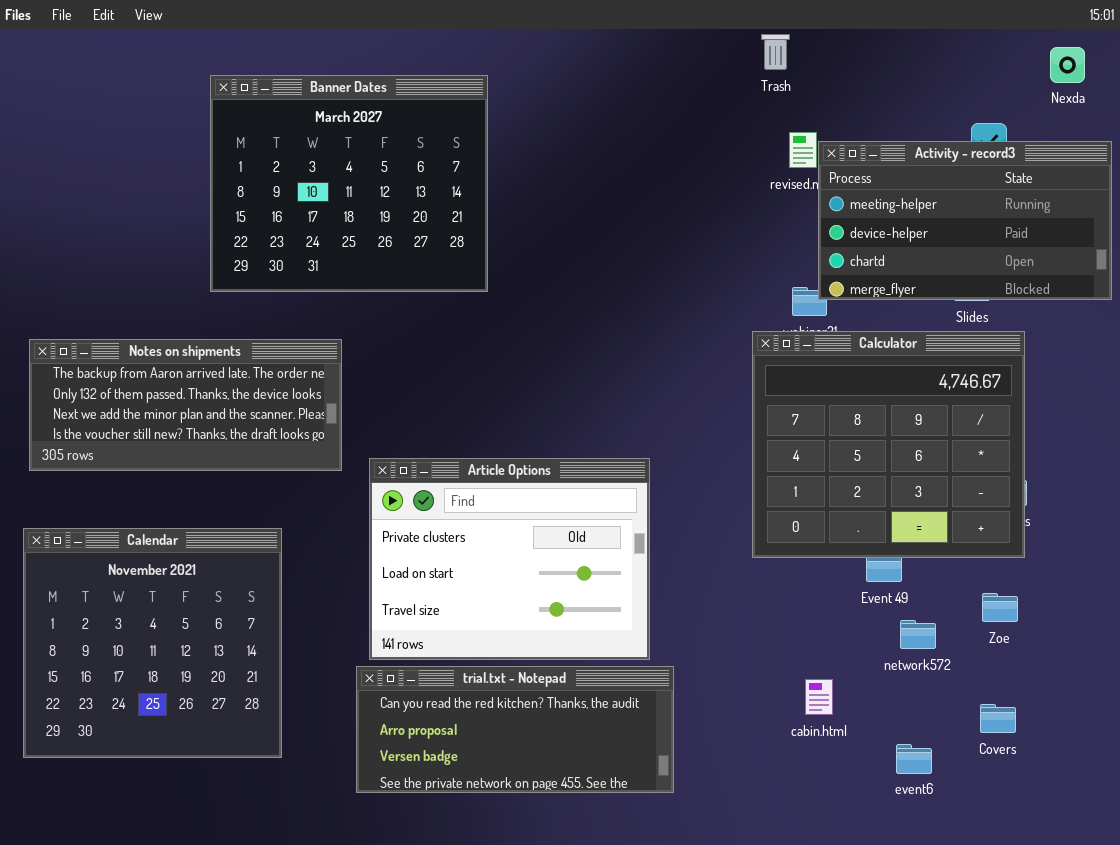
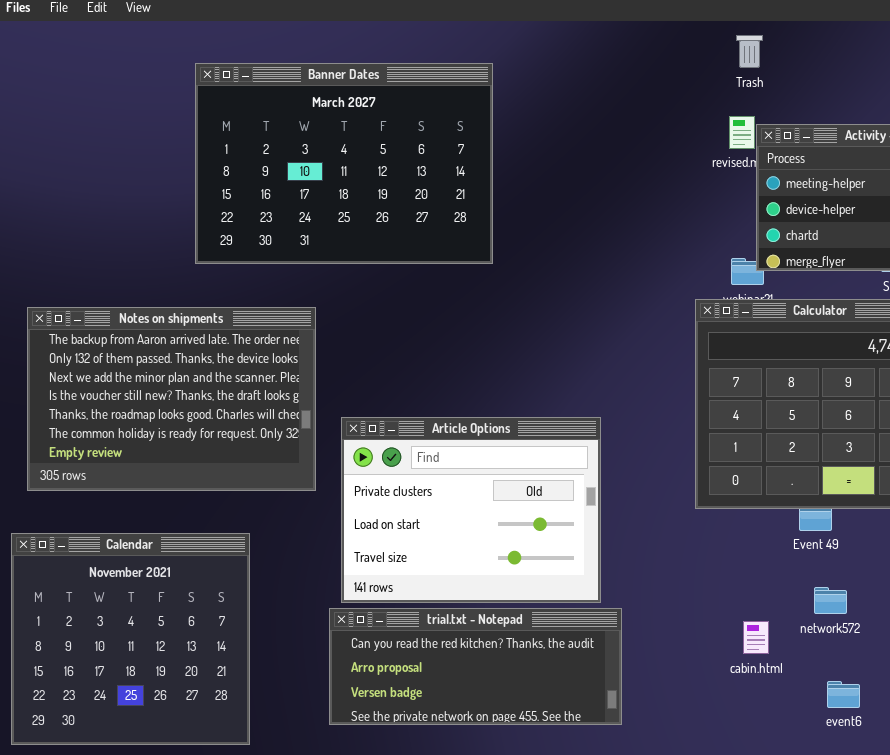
Trash: [761,34,790,70] -> [736,35,763,68], moved
Banner Dates: [210,75,488,292] -> [195,63,493,264], resized
Notes on shipments: [29,339,342,471] -> [27,307,316,491], resized
Calendar: [23,528,282,758] -> [11,533,250,745], moved
network572: [900,620,936,649] -> [814,587,847,614], moved

